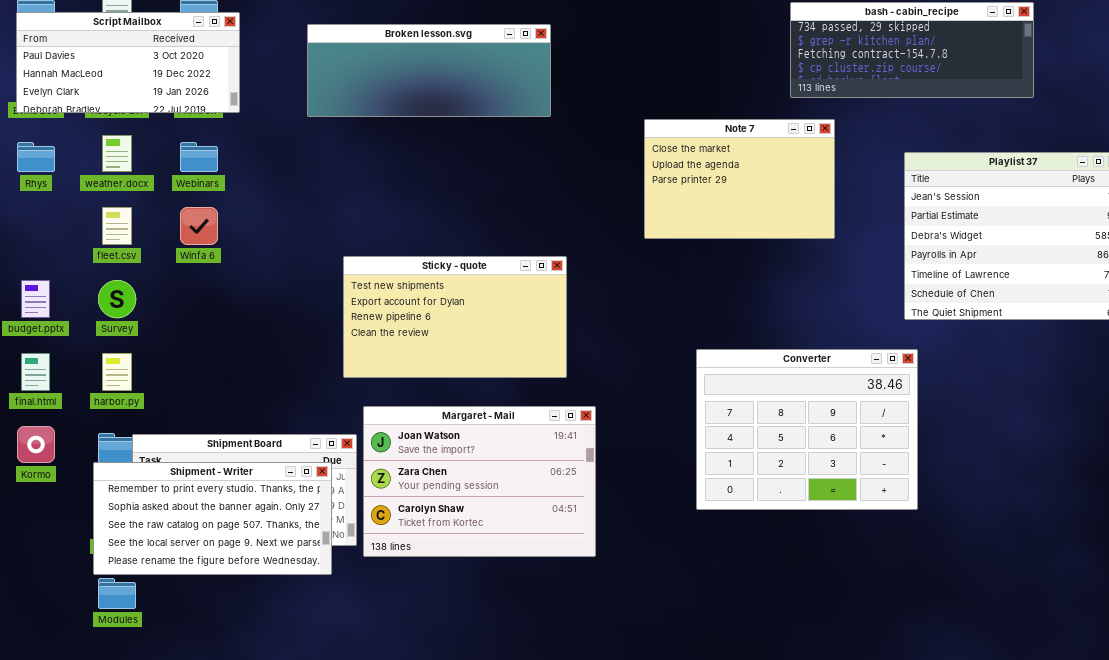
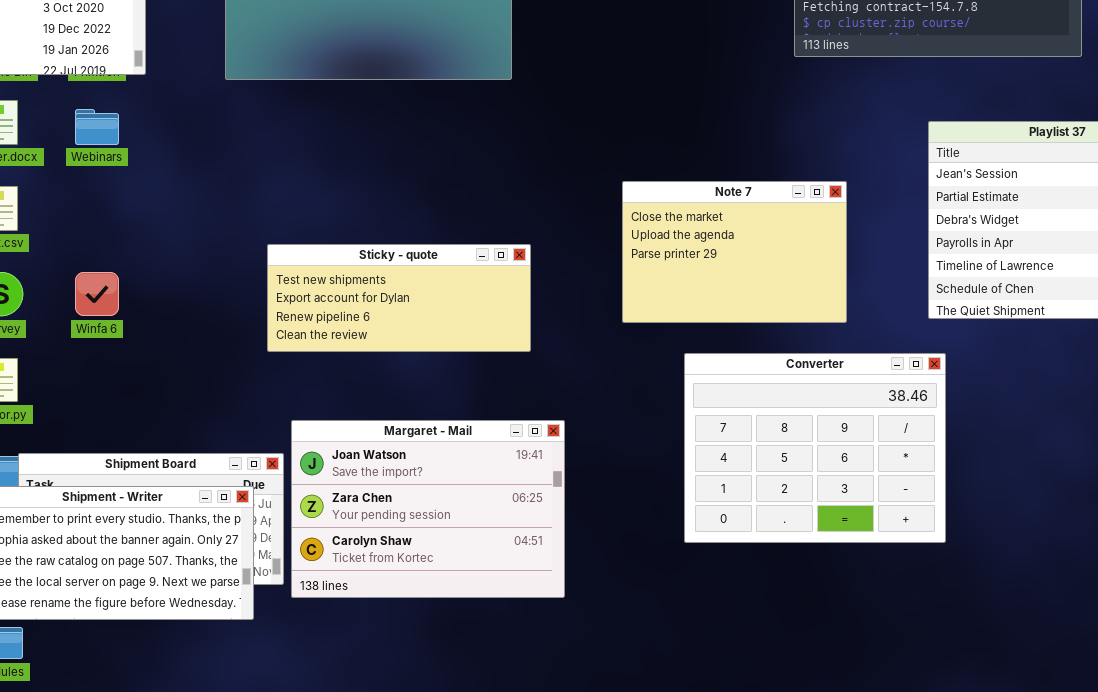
Note 7: [644,119,835,239] -> [622,181,847,323], moved
Winfa 6: [180,207,218,245] -> [75,272,119,316], moved
Sticky - quote: [343,256,567,378] -> [267,244,531,352], resized

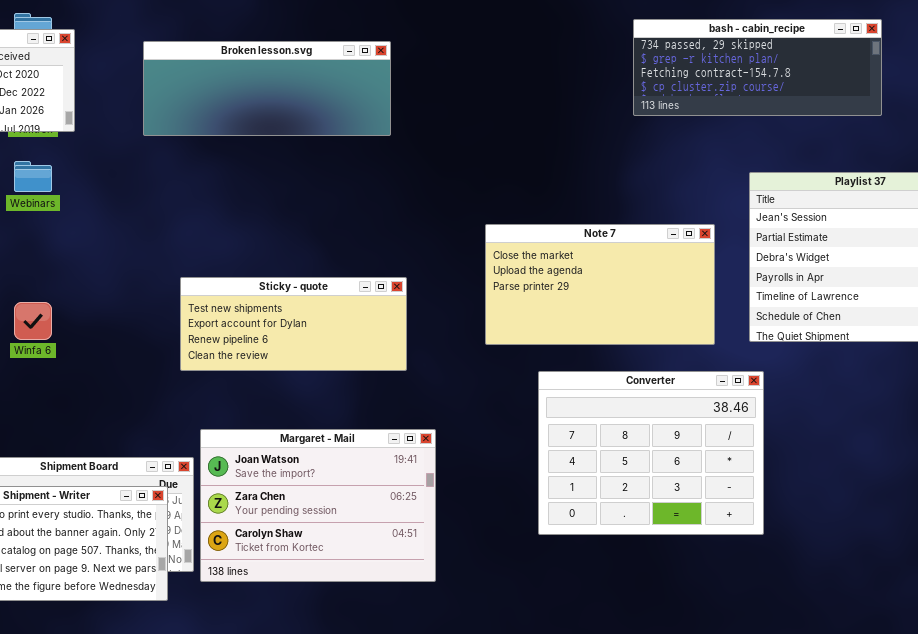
Note 7: [622,181,847,323] -> [485,224,715,345], resized

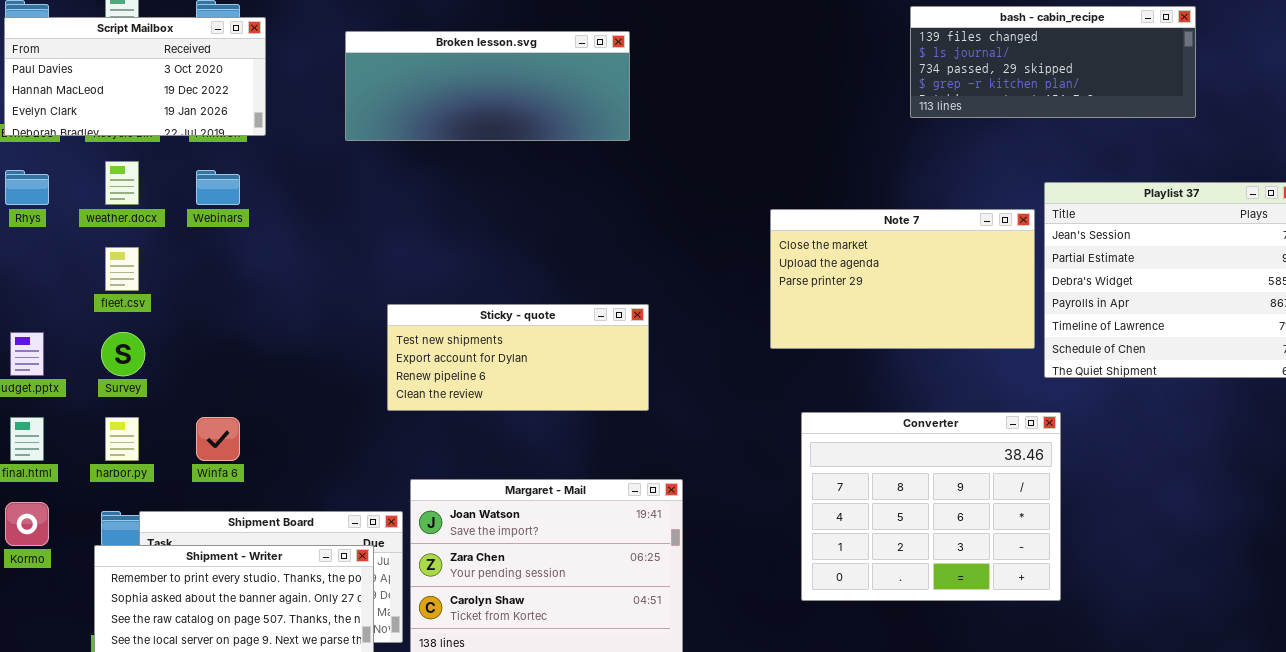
bash - cabin_recipe: [633,19,882,116] -> [910,6,1196,118], scrolled up 2 rows
Note 7: [485,224,715,345] -> [770,209,1035,349], moved
Winfa 6: [14,302,52,340] -> [196,417,240,461], moved

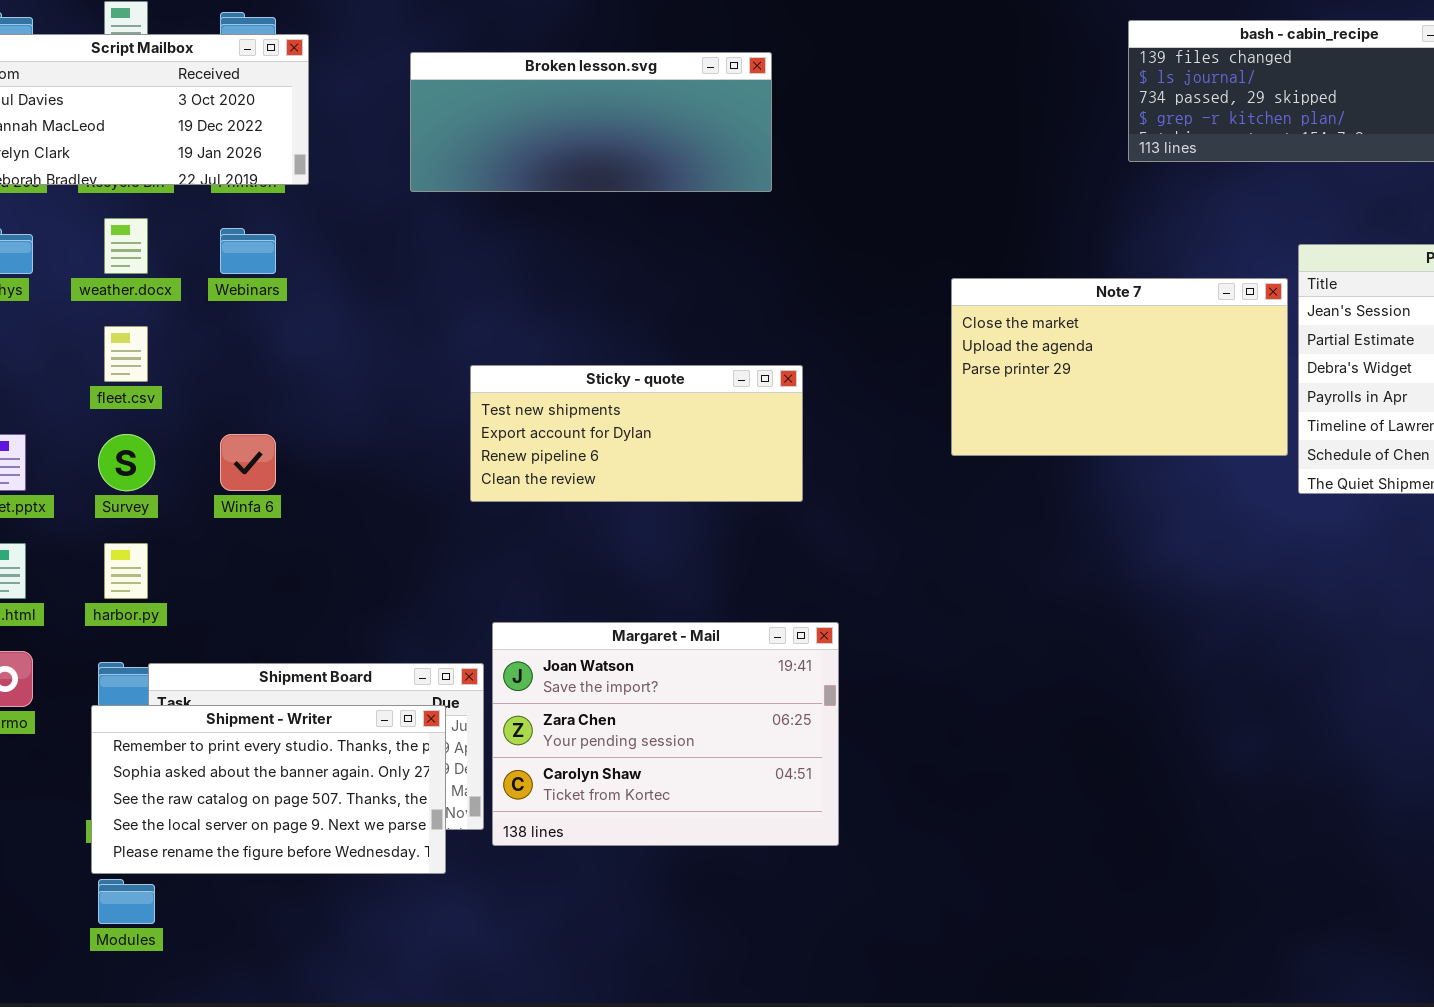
Sticky - quote: [387,304,649,411] -> [470,365,803,502], moved
Converter: [801,412,1061,601] -> none, closed
Winfa 6: [196,417,240,461] -> [220,434,276,491], moved

